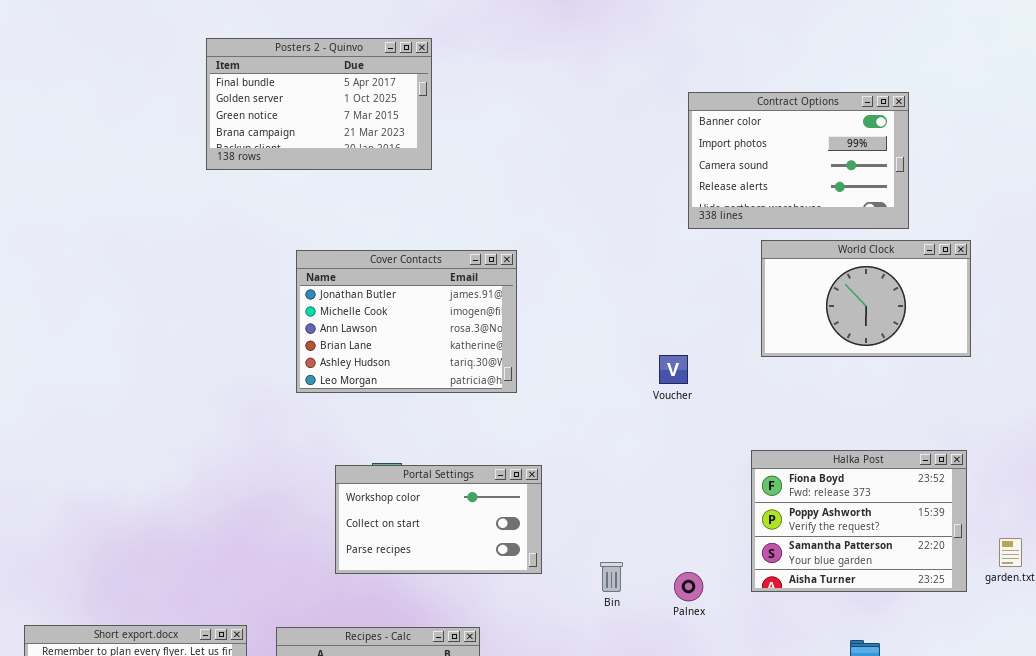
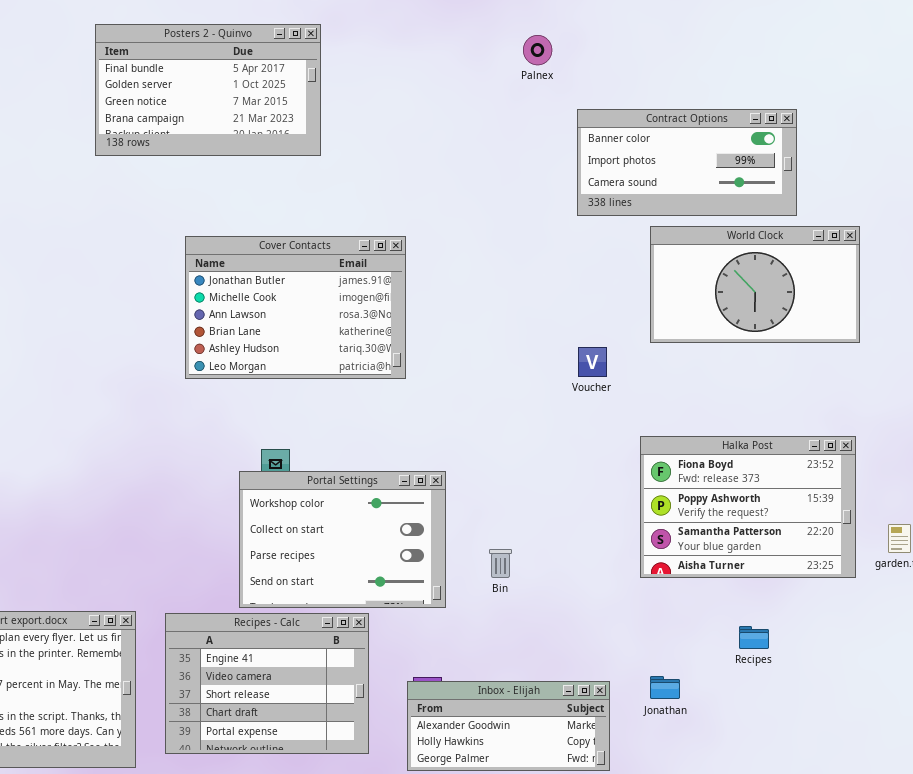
Contract Options: [688,92,909,229] -> [577,109,797,216], resized
Voucher: [659,355,688,384] -> [578,347,607,377], moved
Portal Settings: [335,465,542,574] -> [239,471,446,608], moved, resized
Palnex: [674,572,703,601] -> [523,35,552,65], moved

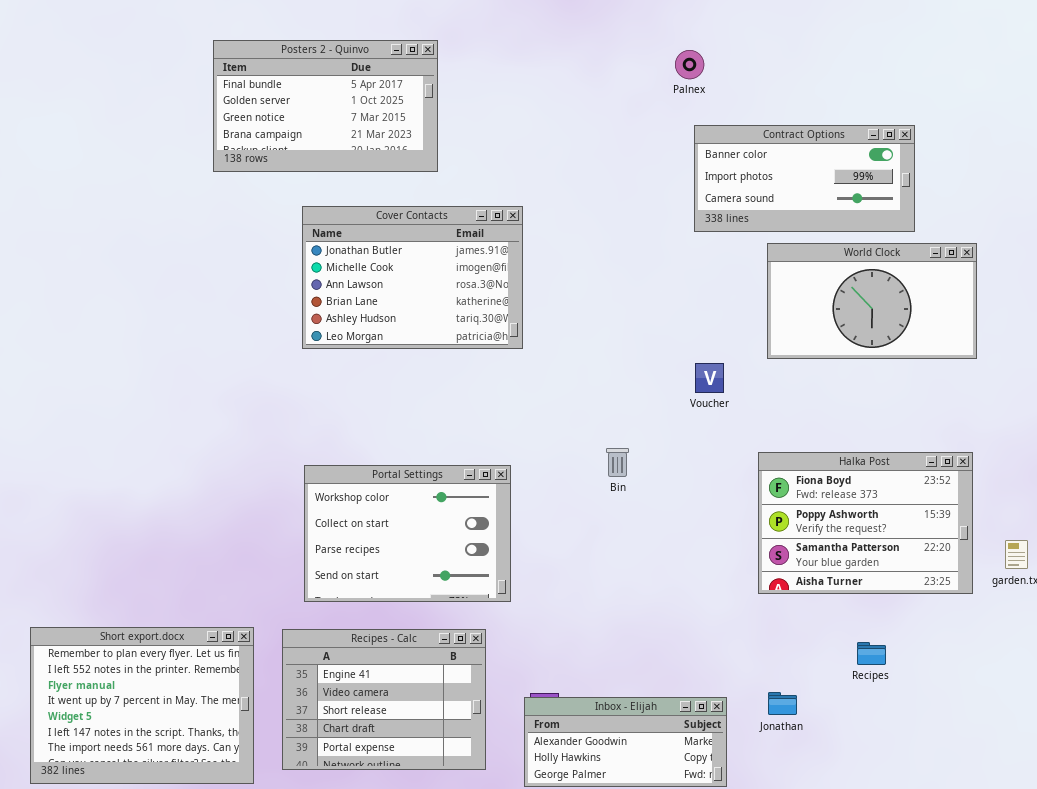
Palnex: [523,35,552,65] -> [675,50,704,79], moved
Cover Contacts: [185,236,406,379] -> [302,206,523,349], moved
Portal Settings: [239,471,446,608] -> [304,465,511,602], moved
Bin: [489,549,512,578] -> [606,448,629,477], moved

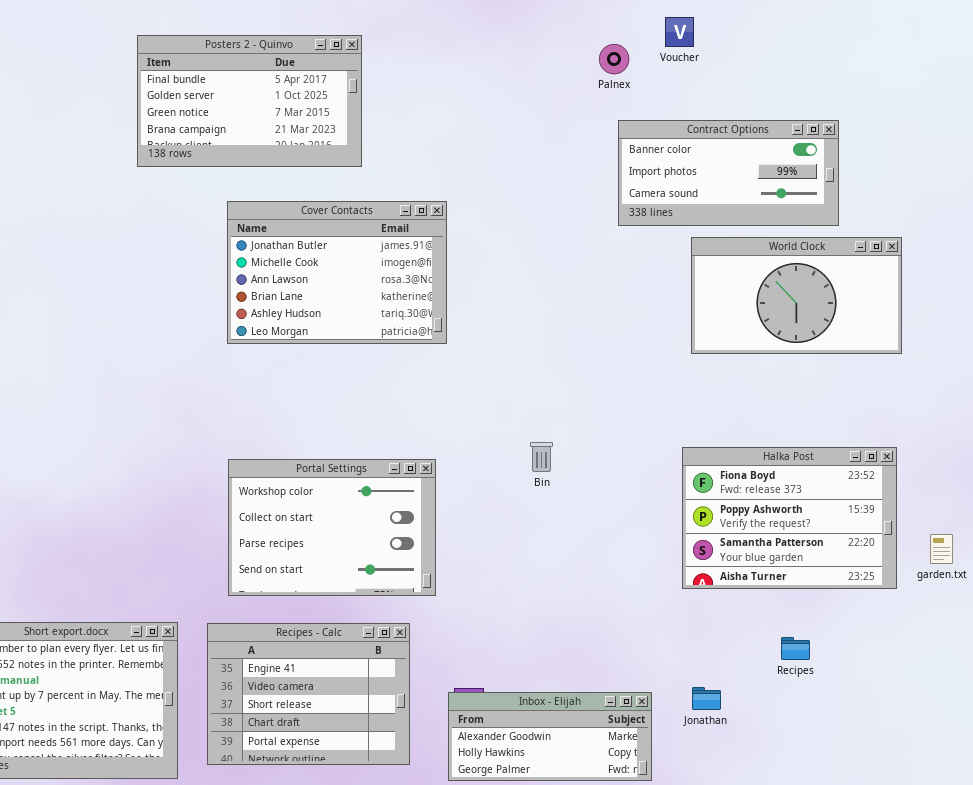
Voucher: [695,363,724,393] -> [665,17,694,47], moved

